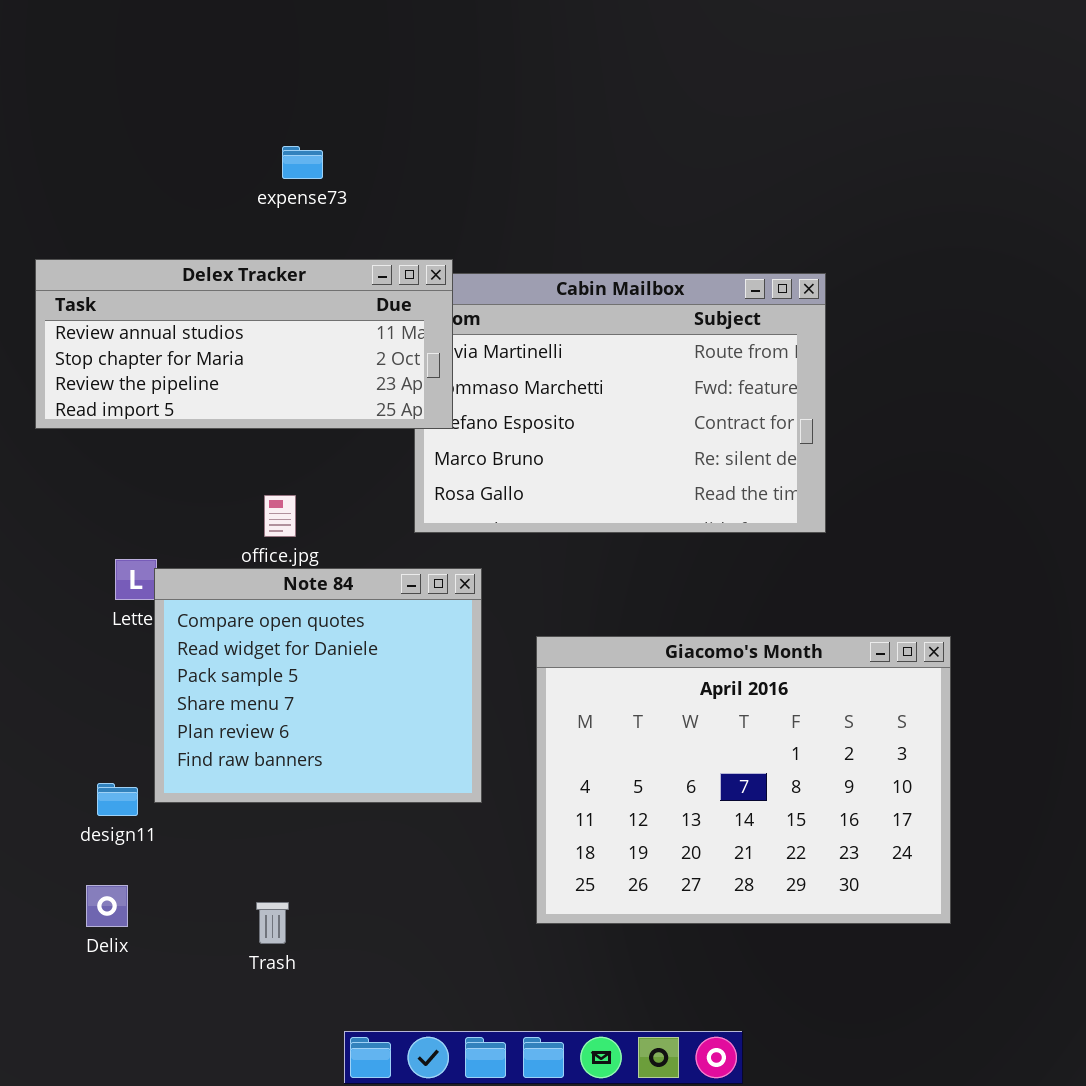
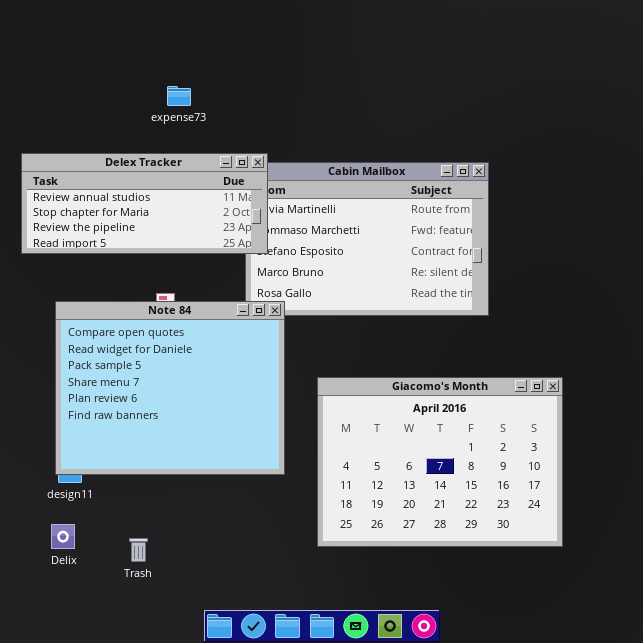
Note 84: [154,568,482,803] -> [55,301,285,475], resized
Trash: [256,902,289,944] -> [129,538,148,562], moved

